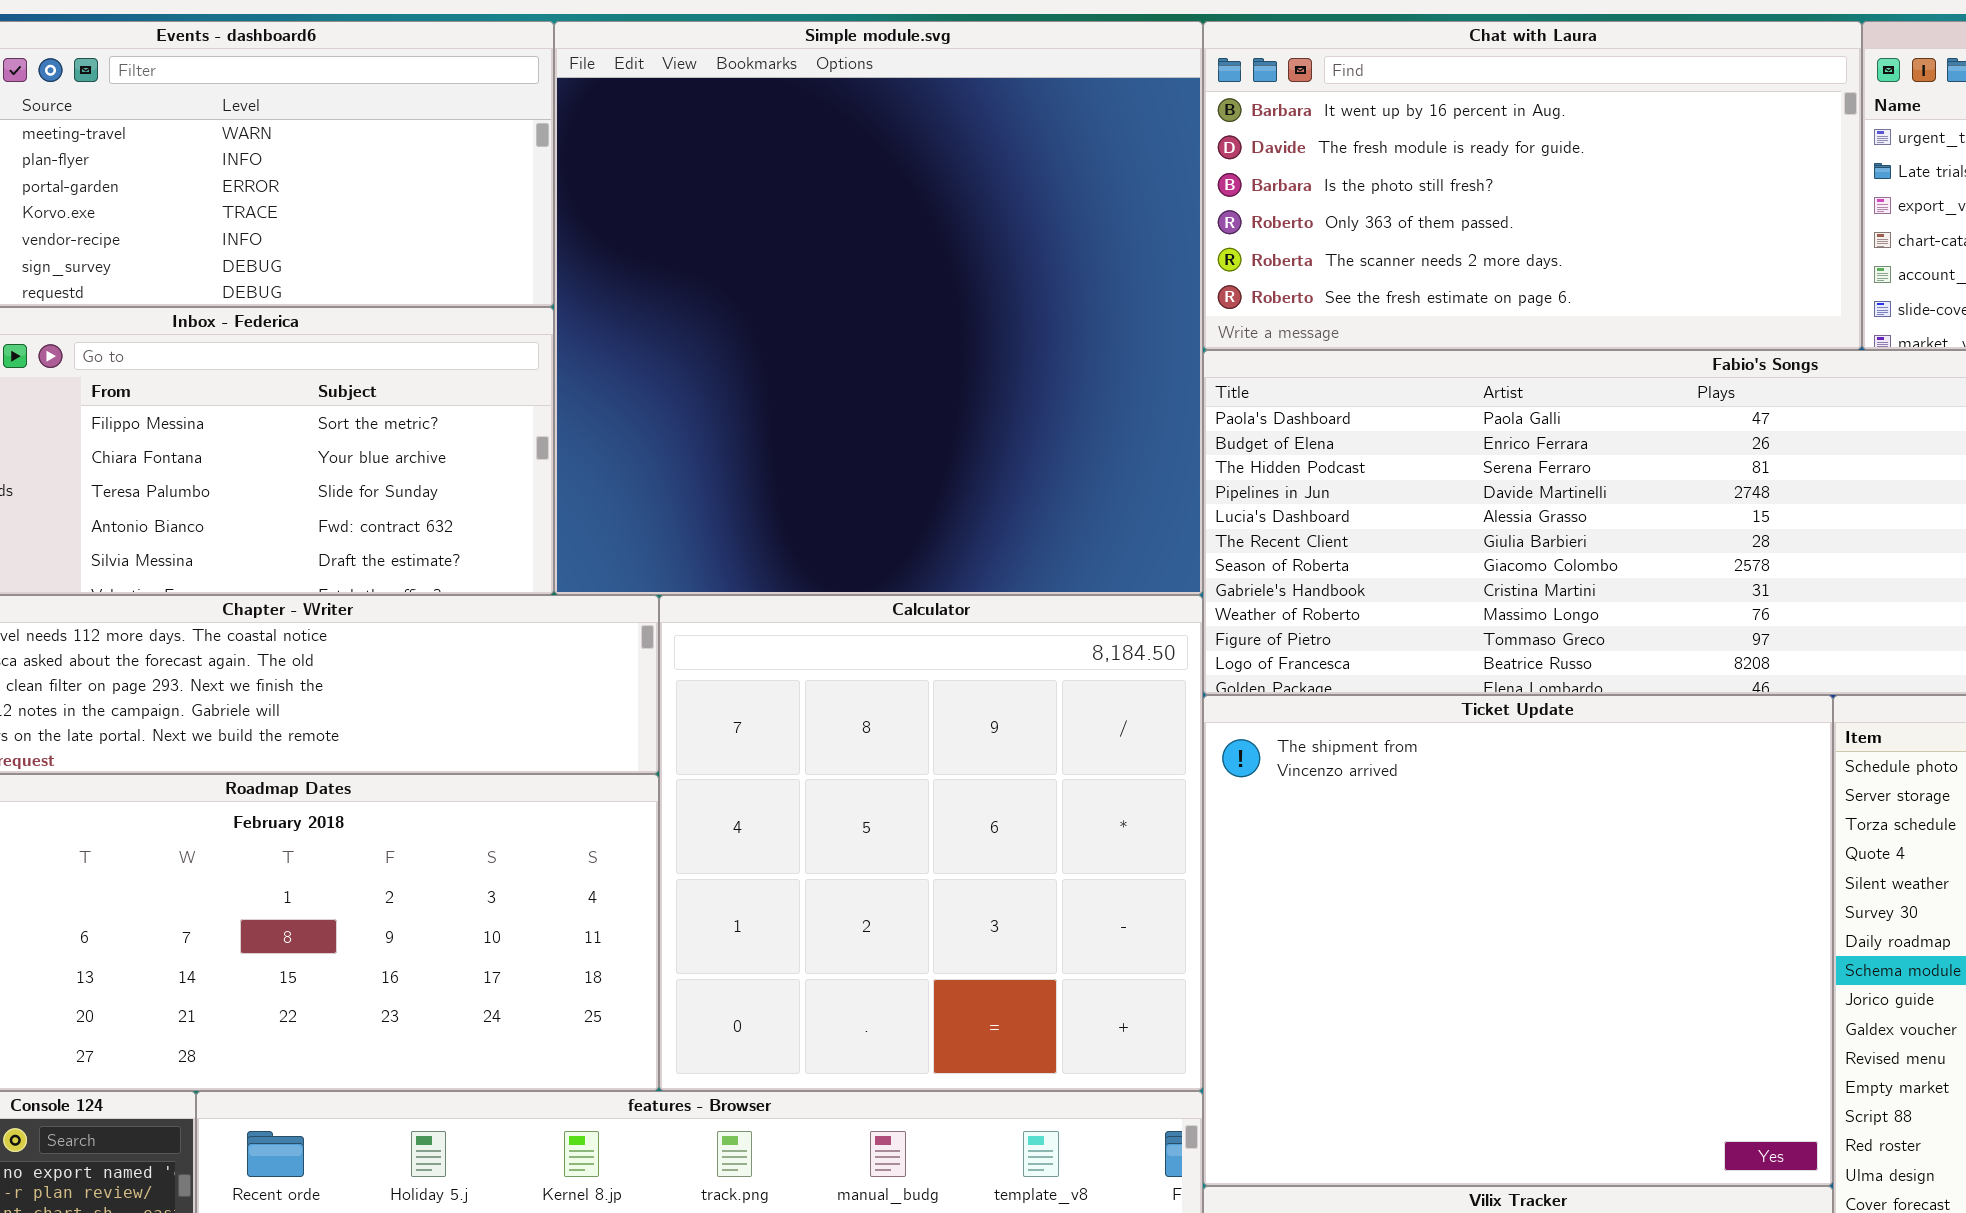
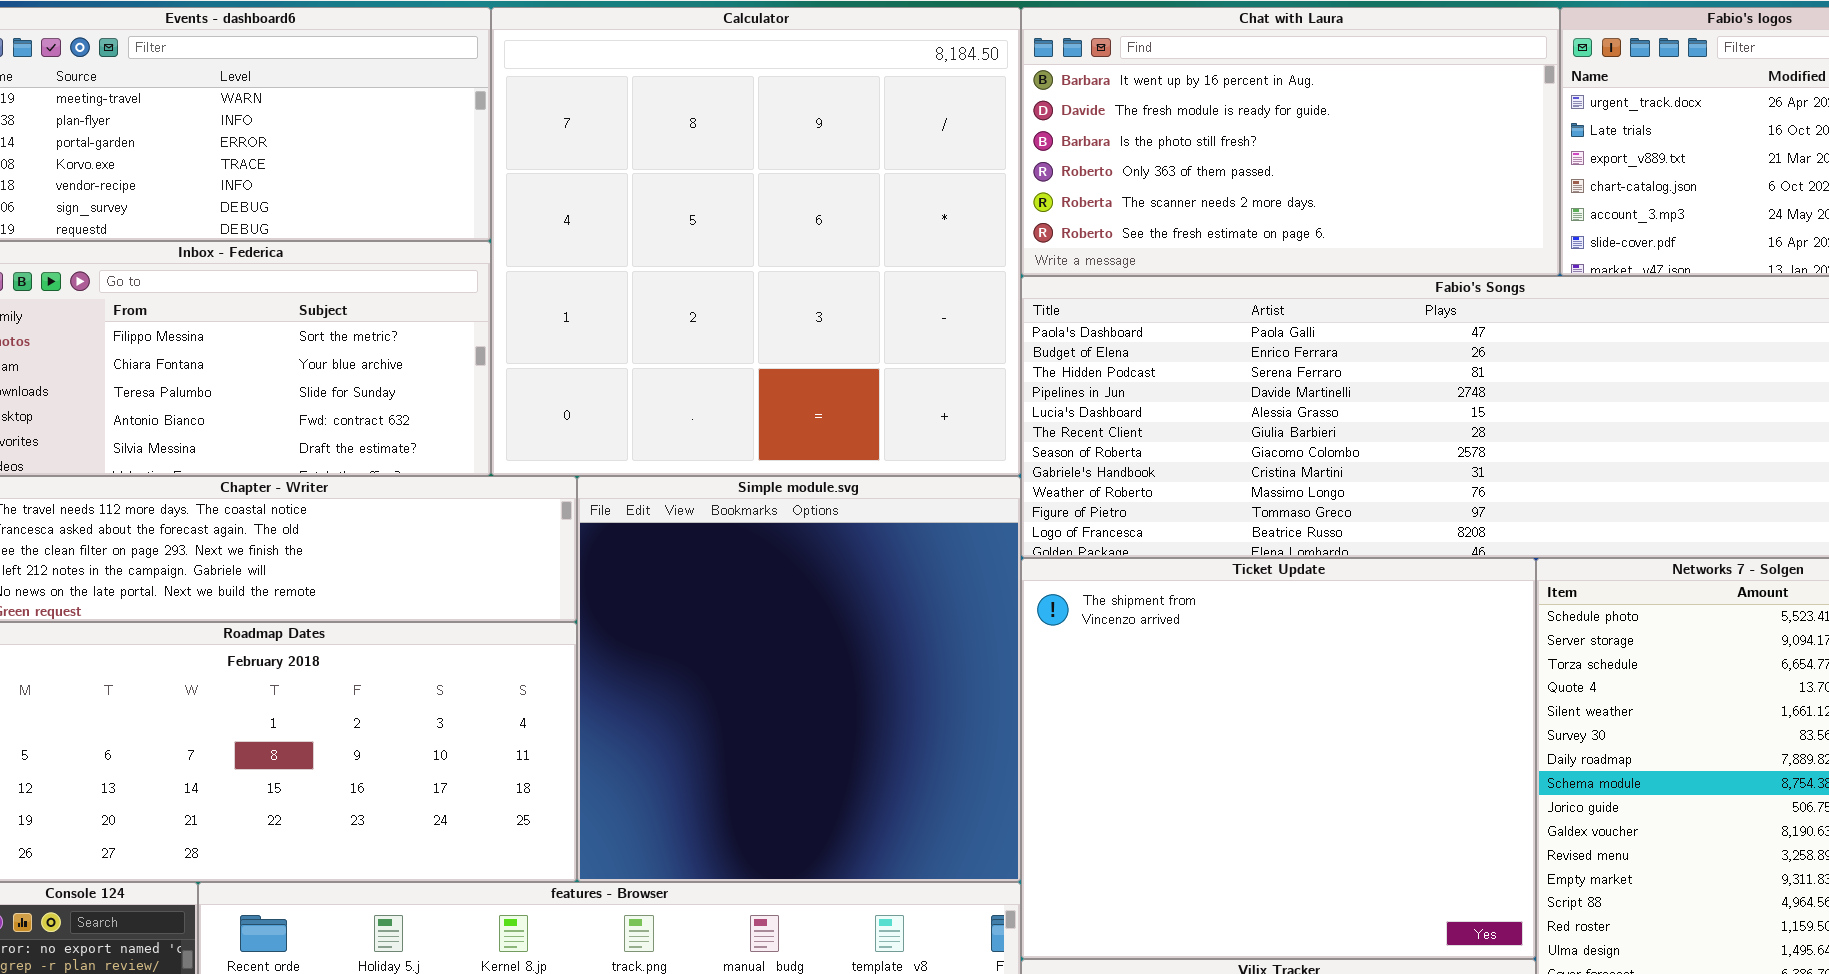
Simple module.svg: [554,21,1203,595] -> [577,476,1021,882], moved, resized
Calculator: [659,595,1203,1091] -> [491,7,1021,476], moved, resized

